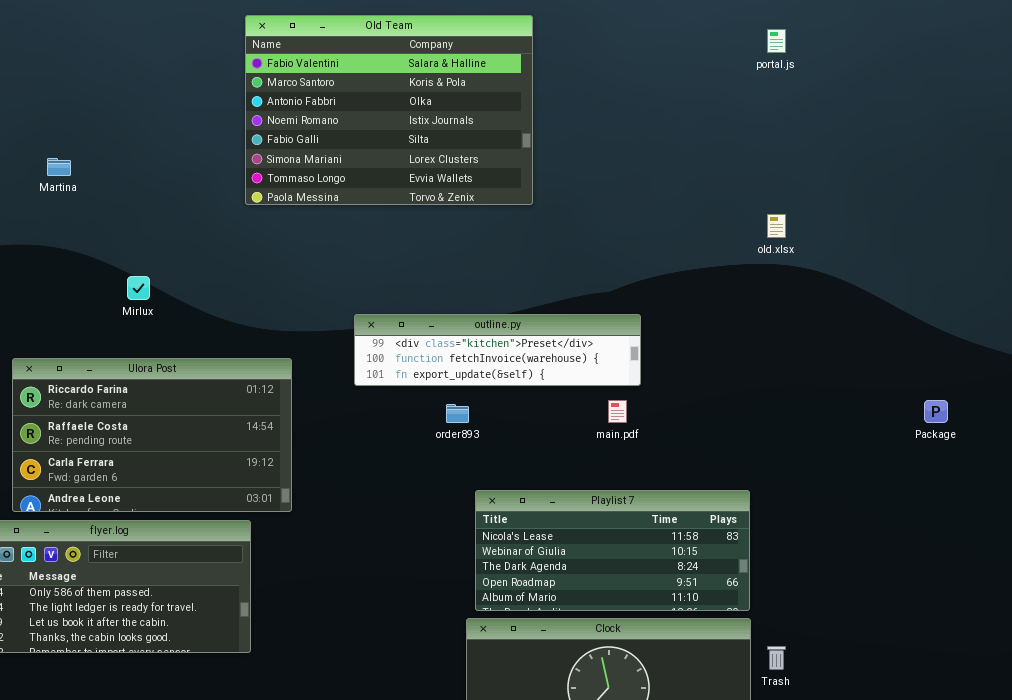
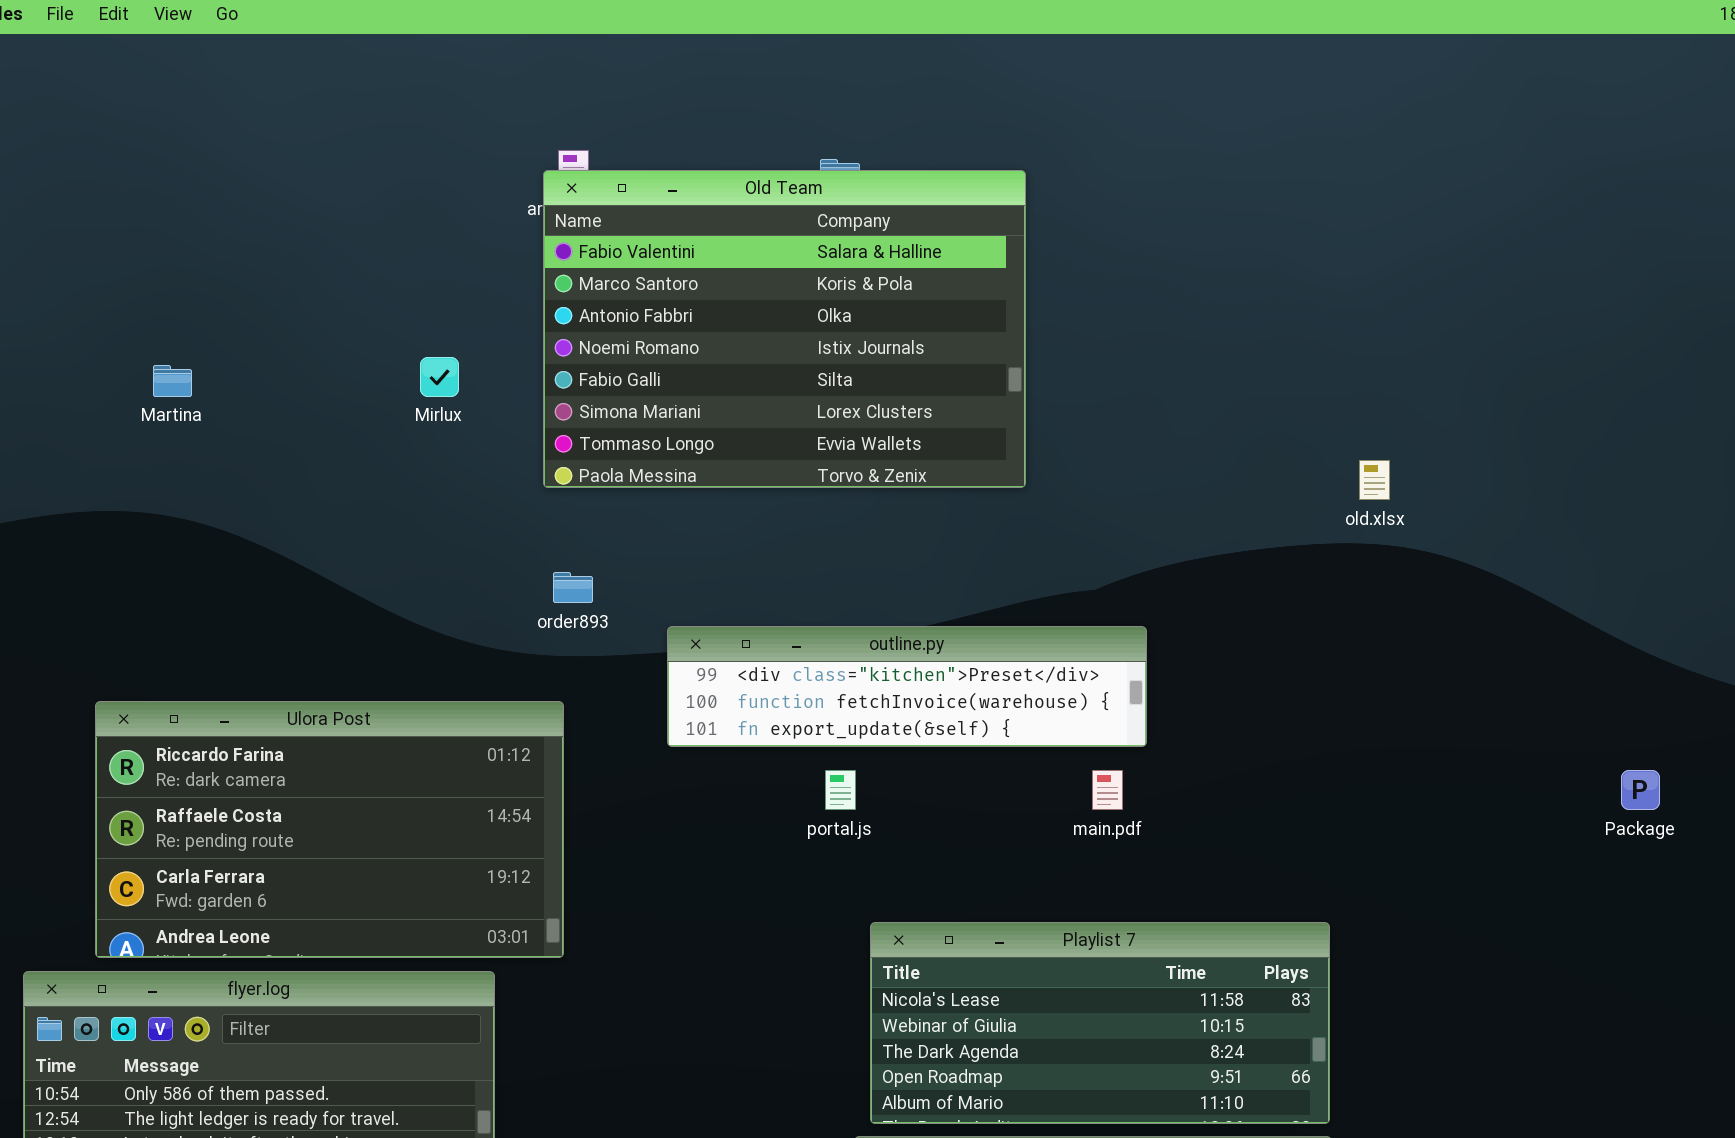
Old Team: [245,15,533,205] -> [543,170,1026,488], moved
portal.js: [767,29,786,53] -> [825,770,856,810], moved
Mirlux: [127,276,150,300] -> [420,357,459,397], moved
order893: [446,404,469,423] -> [553,572,593,603], moved

